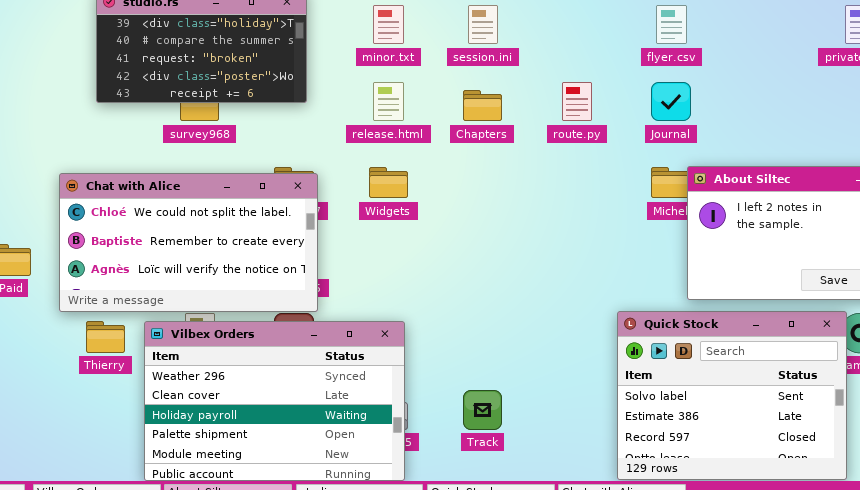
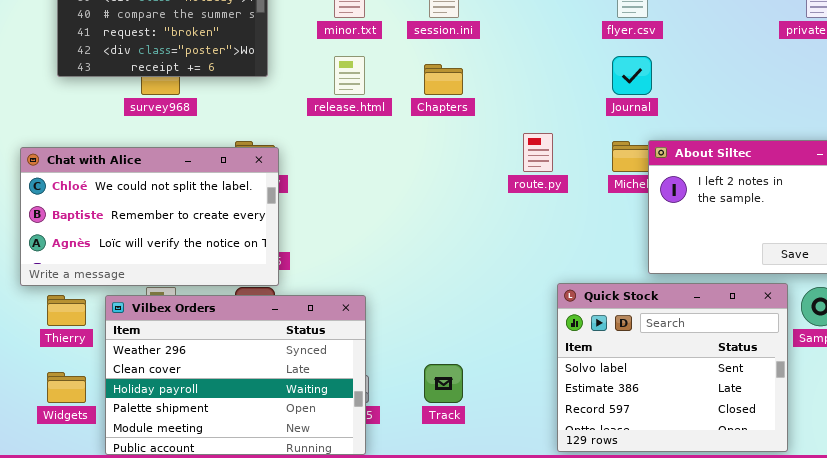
route.py: [562,82,592,121] -> [523,133,553,172], moved
Widgets: [369,167,408,198] -> [47,372,86,403], moved
Quick Stock: [617,311,847,480] -> [557,283,788,452], moved

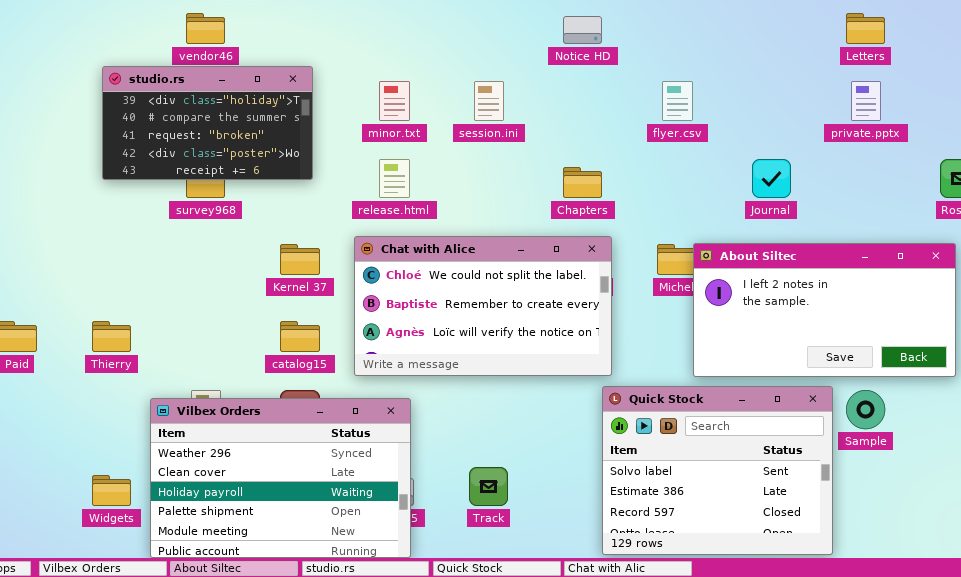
Journal: [612,56,652,95] -> [752,159,791,198], moved
Chapters: [424,64,463,95] -> [563,167,602,198], moved
Chat with Alice: [20,147,279,286] -> [354,236,612,376], moved
Thierry: [47,295,86,326] -> [92,321,131,352], moved

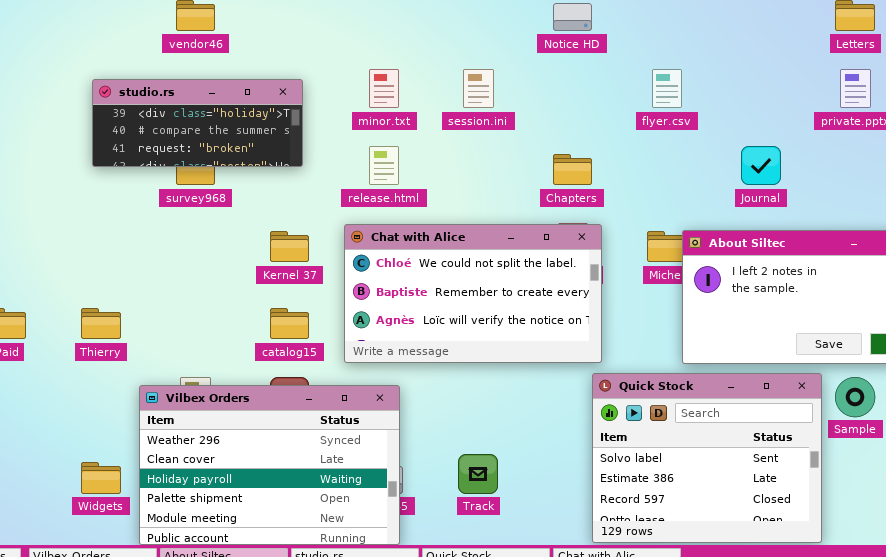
studio.rs: [102,66,313,180] -> [92,79,303,167], resized

